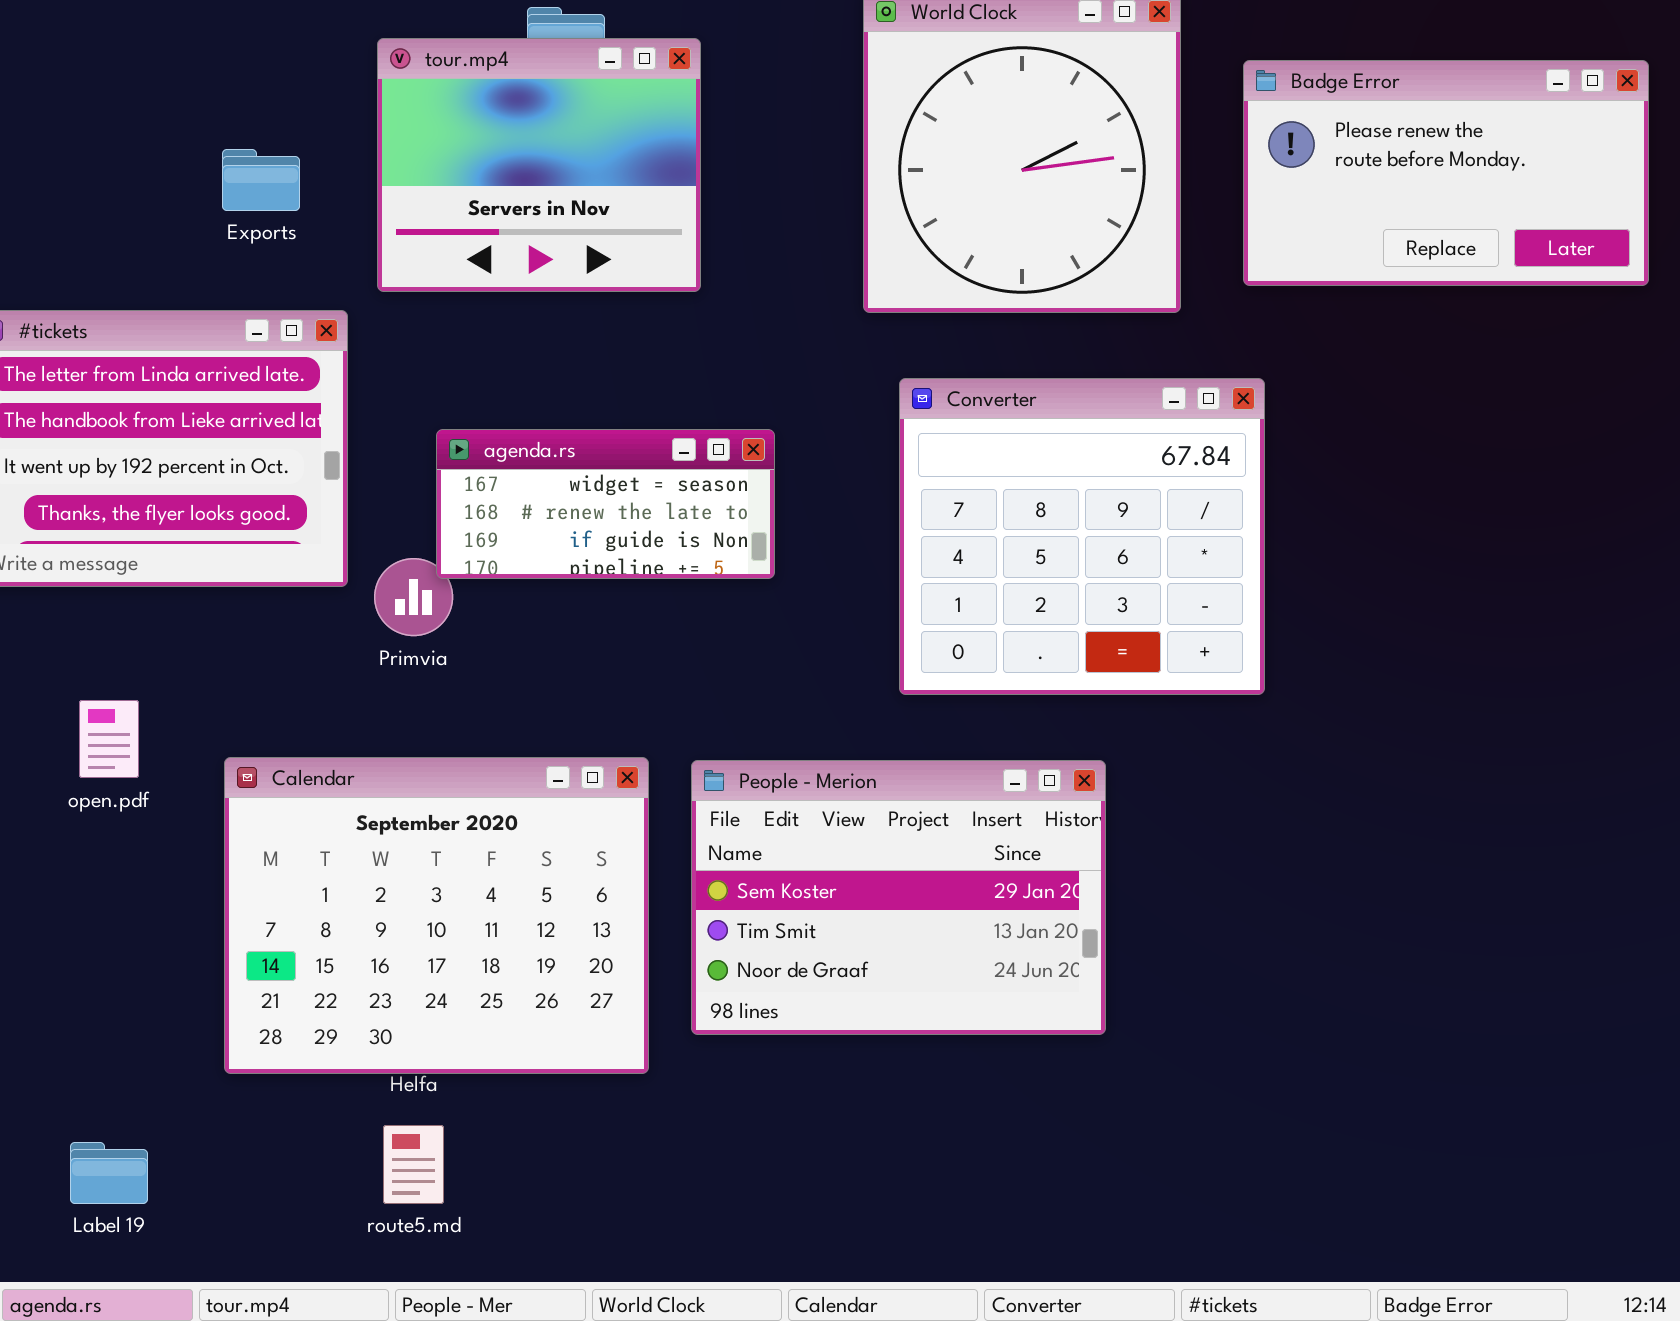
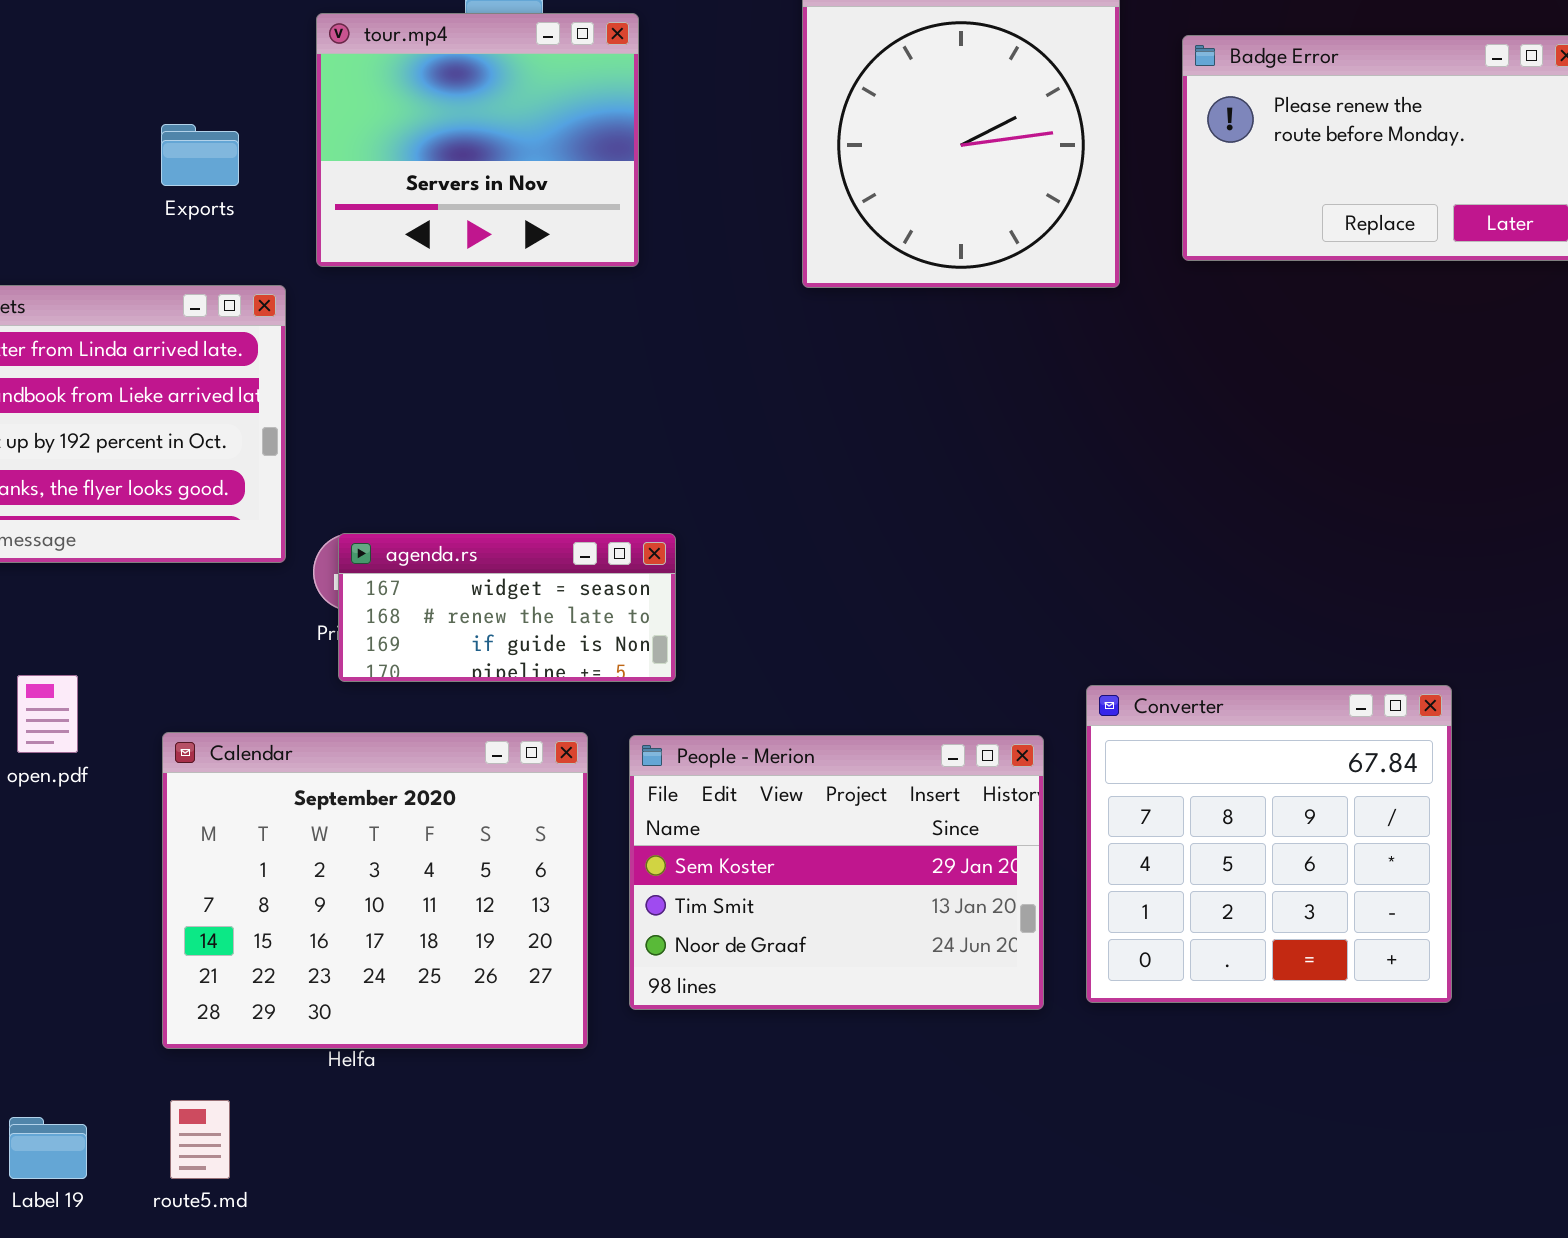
Converter: [899,378,1265,695] -> [1086,685,1452,1003], moved
agenda.rs: [436,429,775,579] -> [338,533,676,682], moved
route5.md: [383,1125,444,1204] -> [170,1100,230,1179], moved

